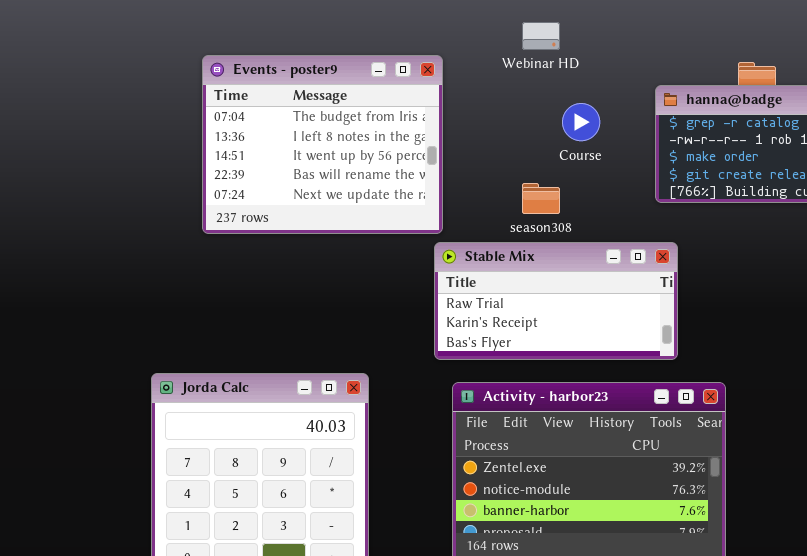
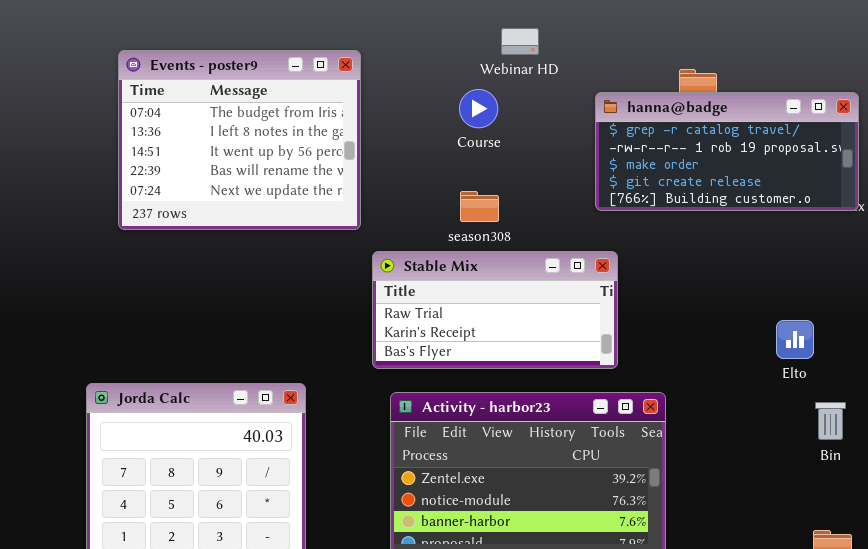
Webinar HD: [522,22,560,50] -> [501,28,539,55], moved
Events - poster9: [202,55,443,234] -> [118,50,361,230], moved
Course: [562,103,600,141] -> [459,89,498,128], moved

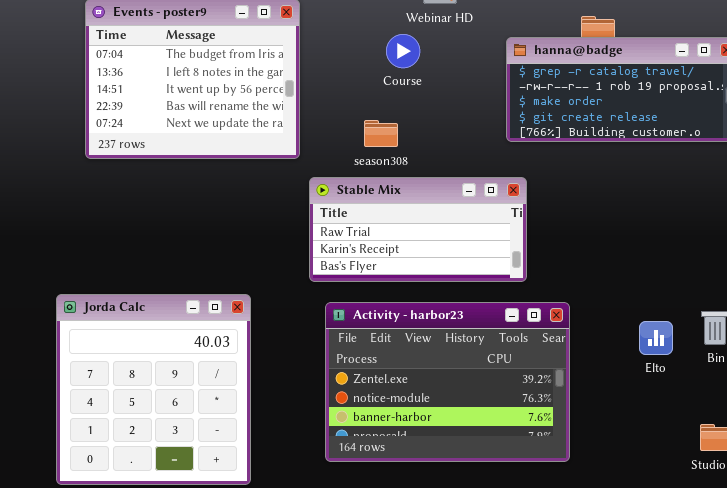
season308: [460,191,499,222] -> [364,120,398,147], moved
Elto: [776,320,814,359] -> [639,321,673,355], moved

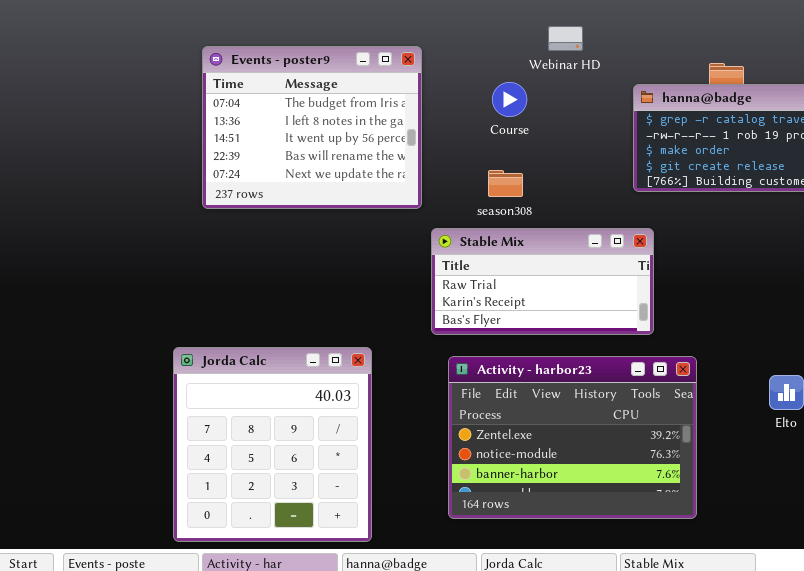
Course: [386,34,420,68] -> [492,82,527,117], moved

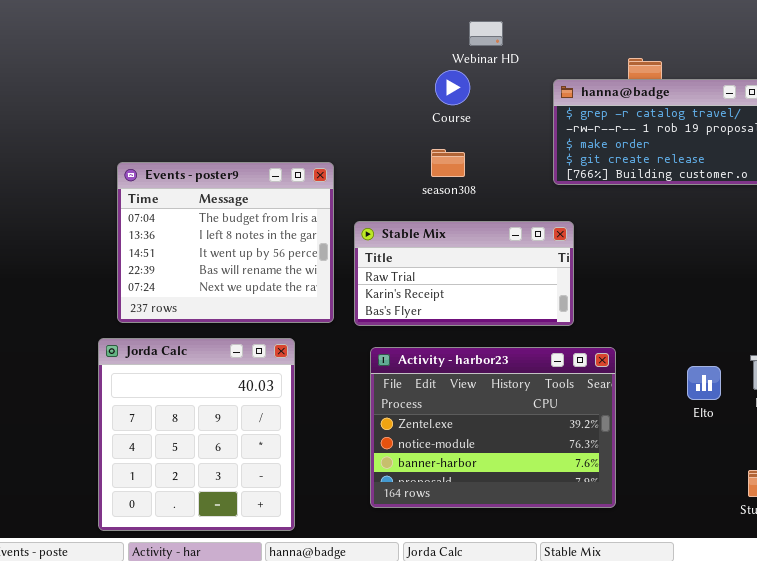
Events - poster9: [202,46,422,209] -> [117,162,334,323], moved
Course: [492,82,527,117] -> [435,70,470,105], moved
season308: [488,170,523,197] -> [431,149,465,177], moved

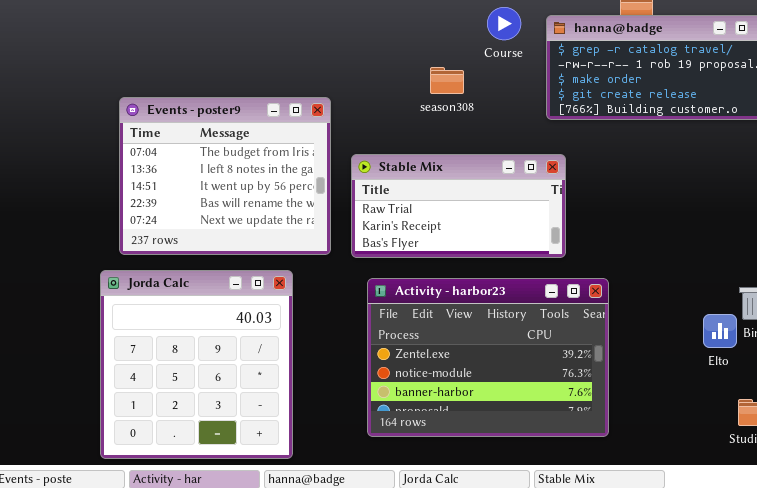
Course: [435,70,470,105] -> [487,7,521,40], moved
season308: [431,149,465,177] -> [430,67,464,94], moved
Elto: [687,366,721,400] -> [703,314,737,348], moved

